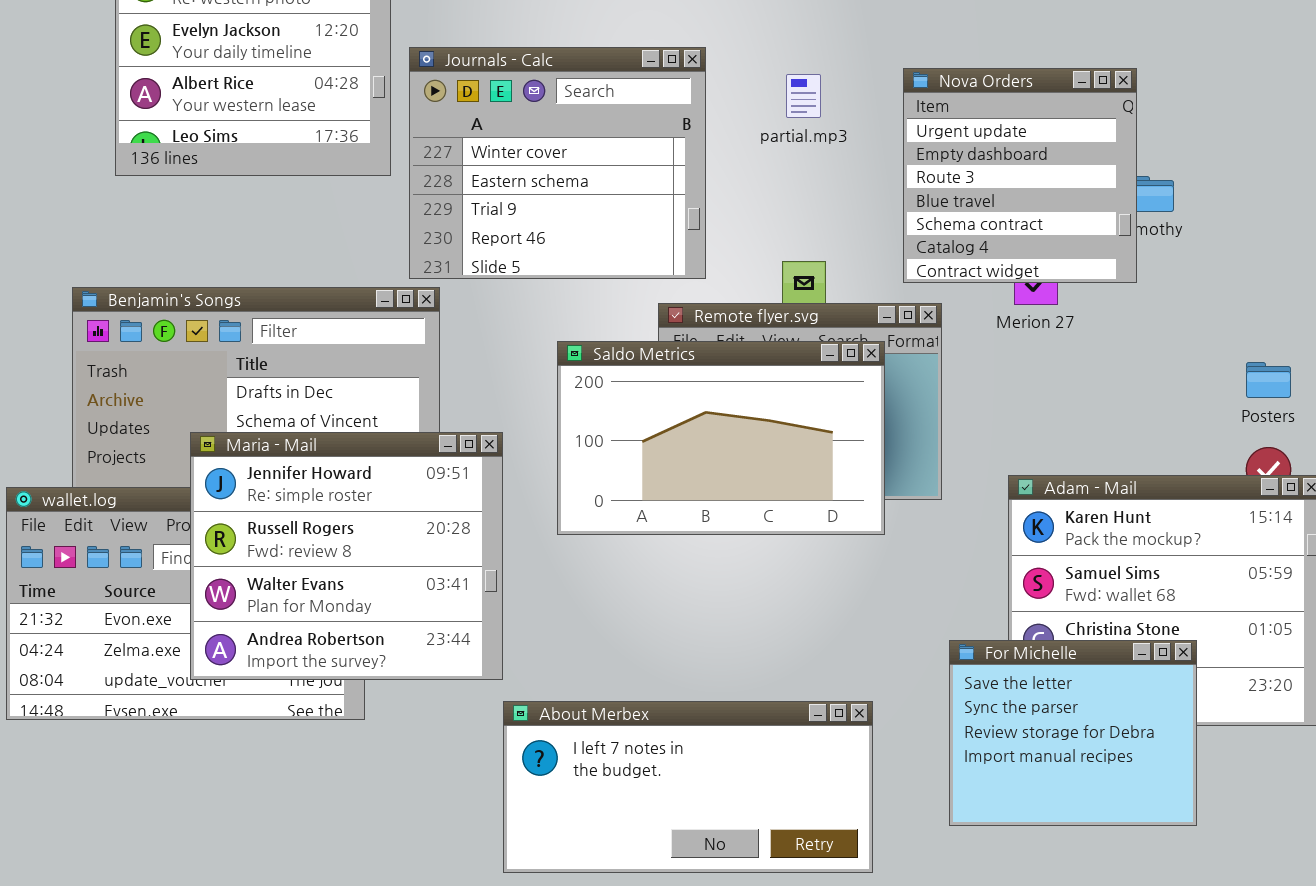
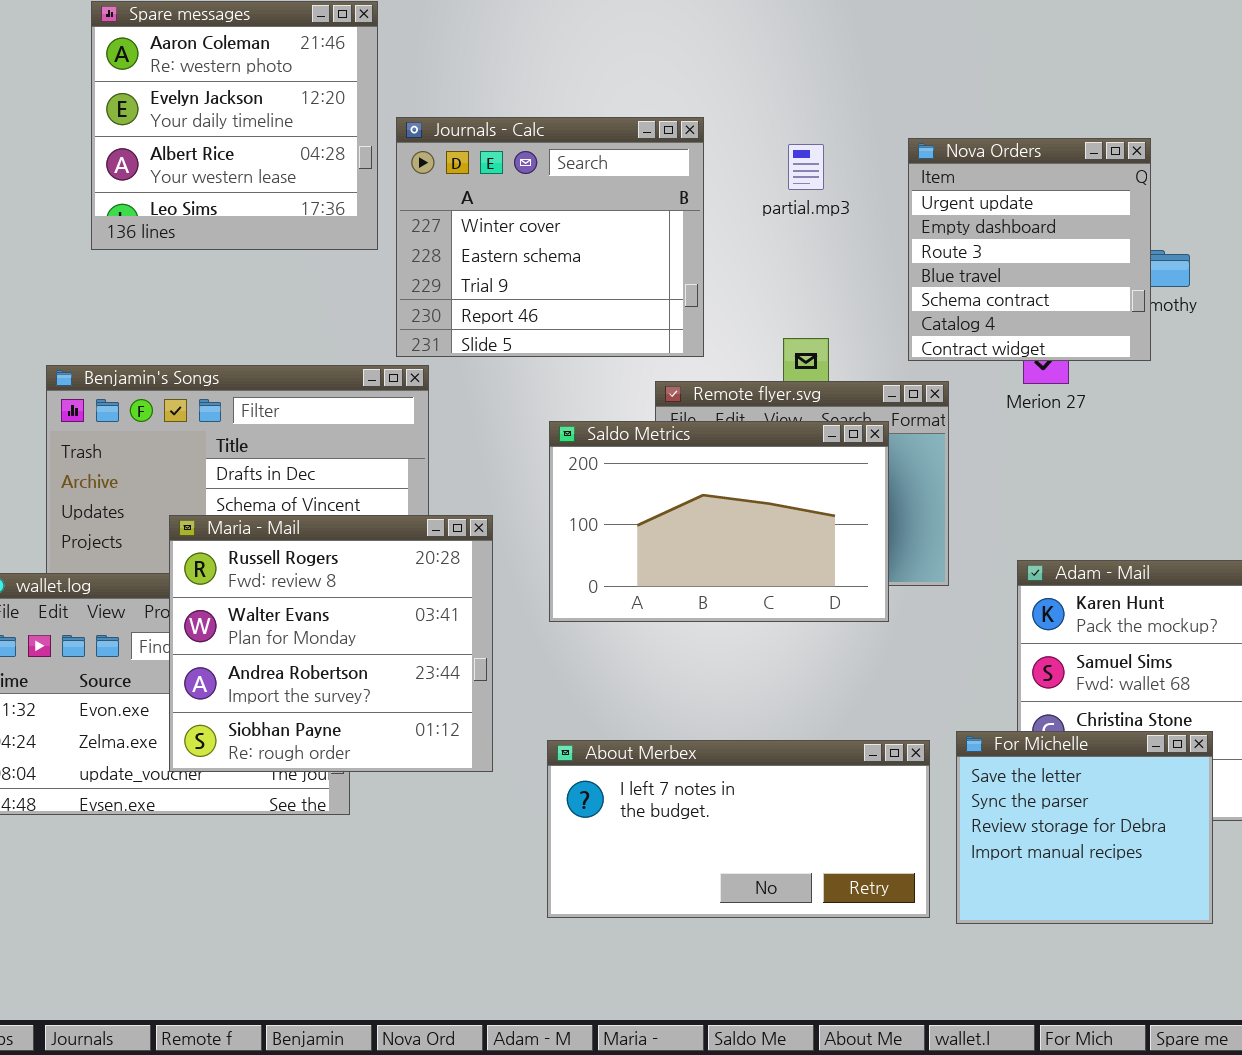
Maria - Mail: [190,432,503,680] -> [169,515,493,772], scrolled down 1 row
About Merbex: [503,701,873,873] -> [547,740,930,918], moved

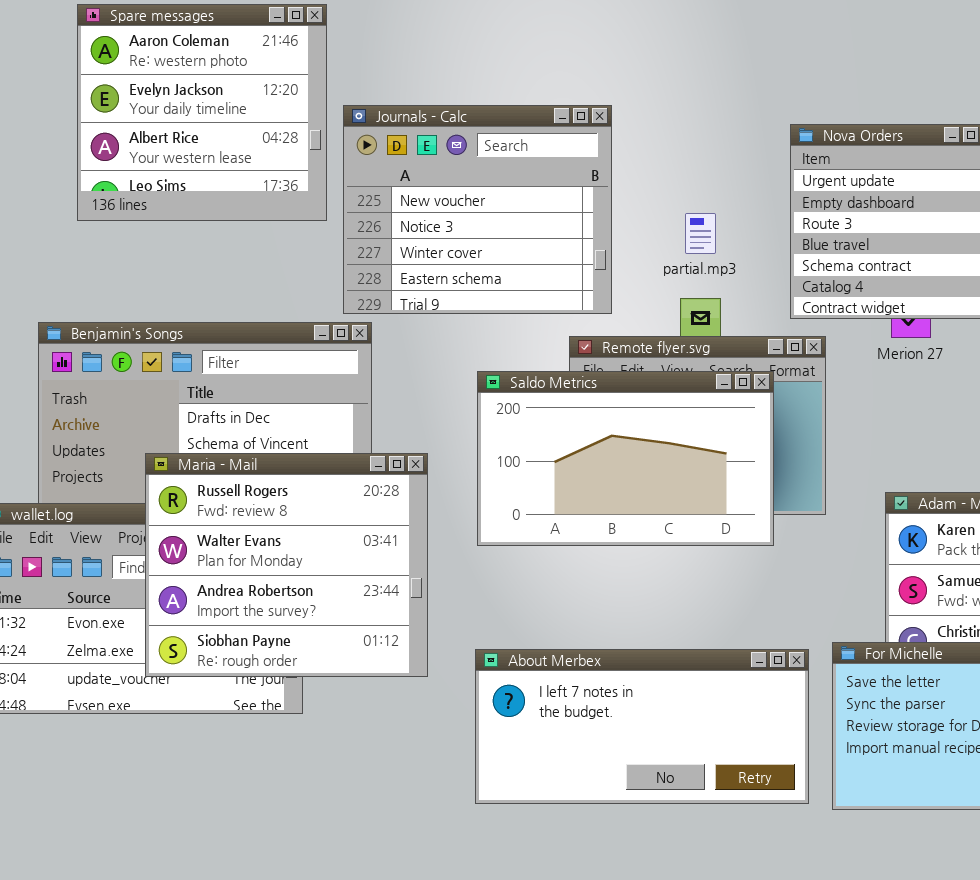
Journals - Calc: [396,117,704,357] -> [343,105,612,314], scrolled up 2 rows
partial.mp3: [788,144,824,190] -> [685,213,716,254], moved

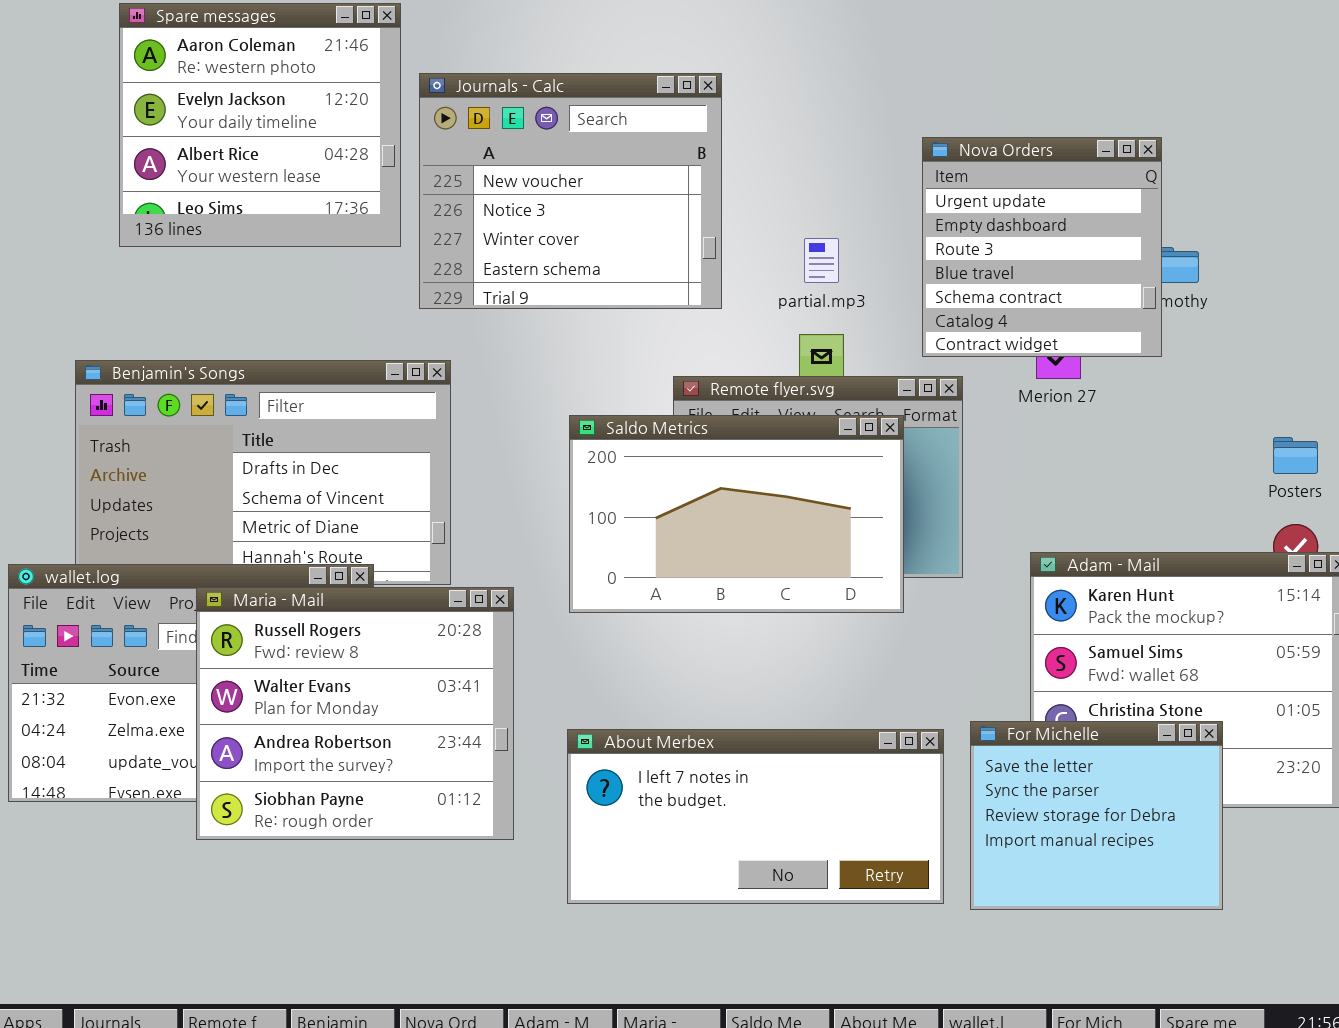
Journals - Calc: [343,105,612,314] -> [419,73,722,309], moved
Maria - Mail: [145,453,428,677] -> [196,587,514,840], moved

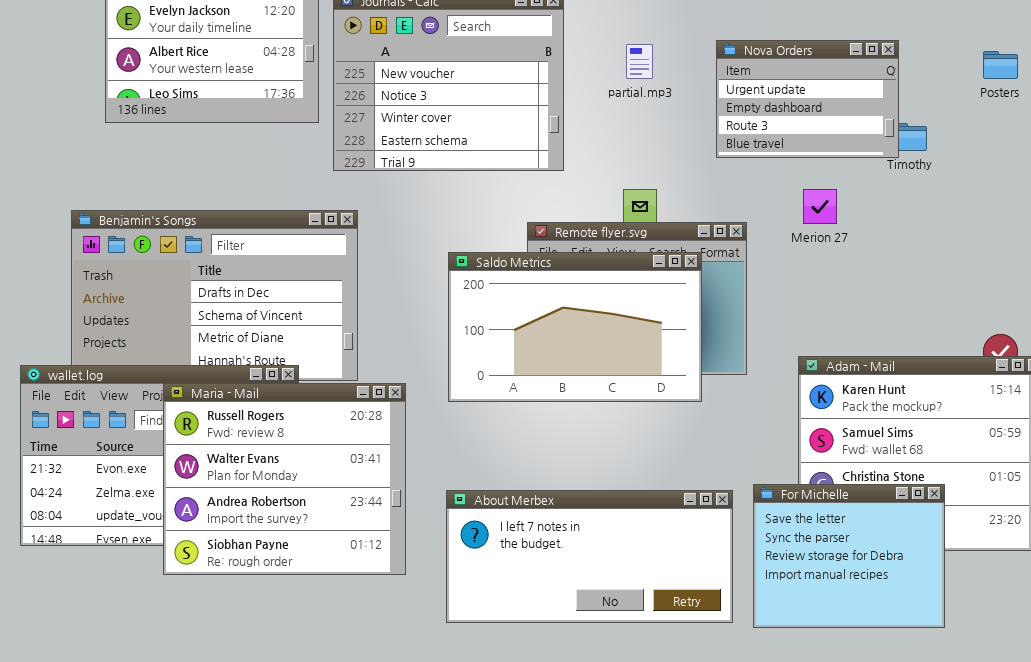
Nova Orders: [922,137,1162,357] -> [716,40,899,158], resized
partial.mp3: [804,238,839,283] -> [626,44,653,79], moved
Posters: [1273,437,1318,474] -> [983,51,1018,79], moved

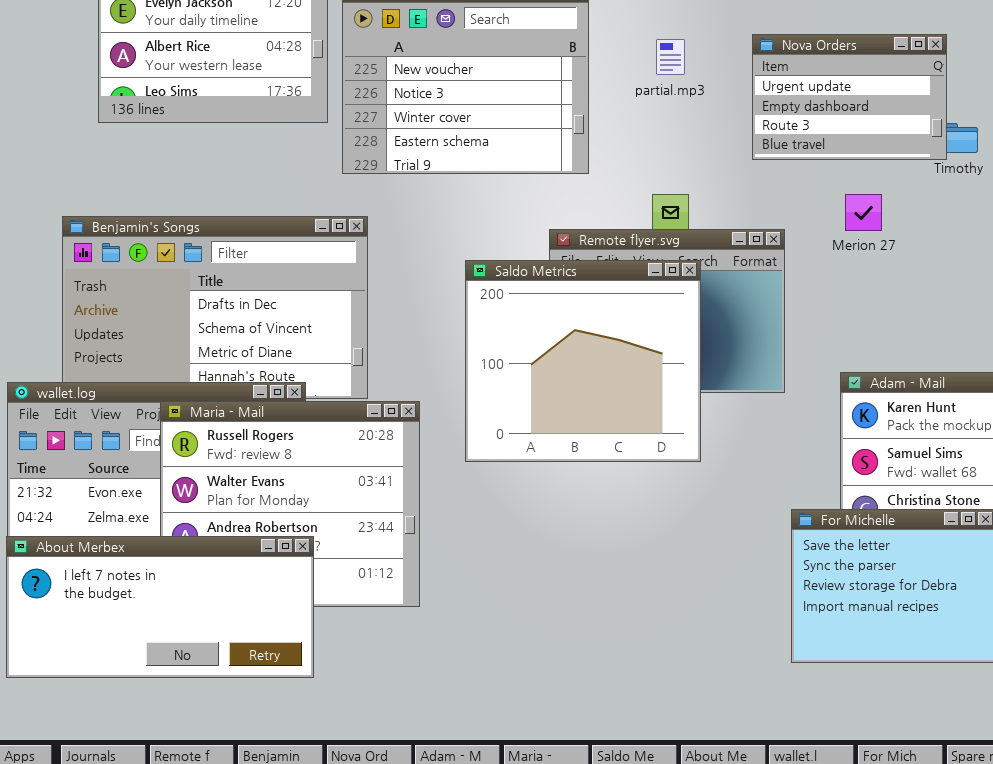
Saldo Metrics: [448,252,702,402] -> [465,260,701,462], resized
About Merbex: [446,490,733,623] -> [6,536,314,678], moved

